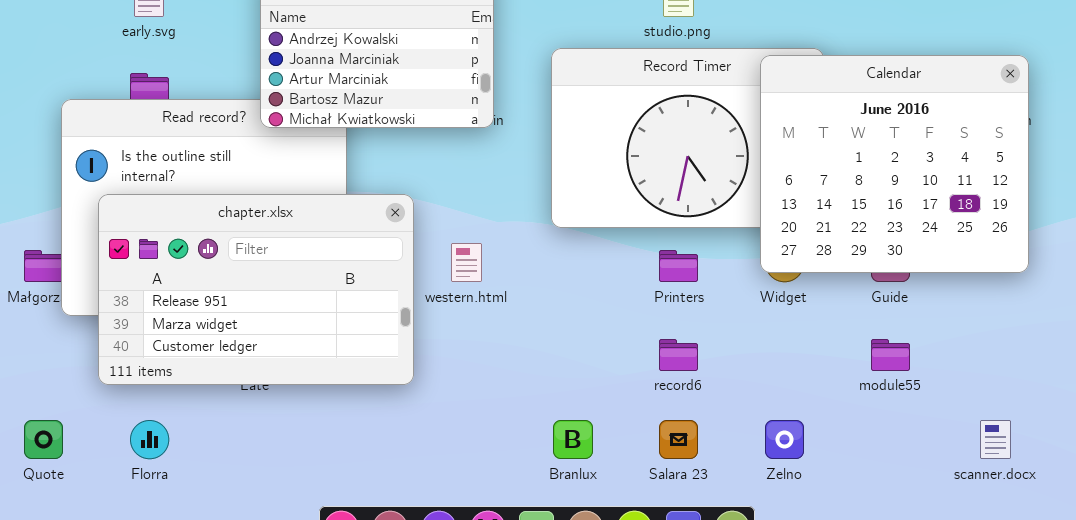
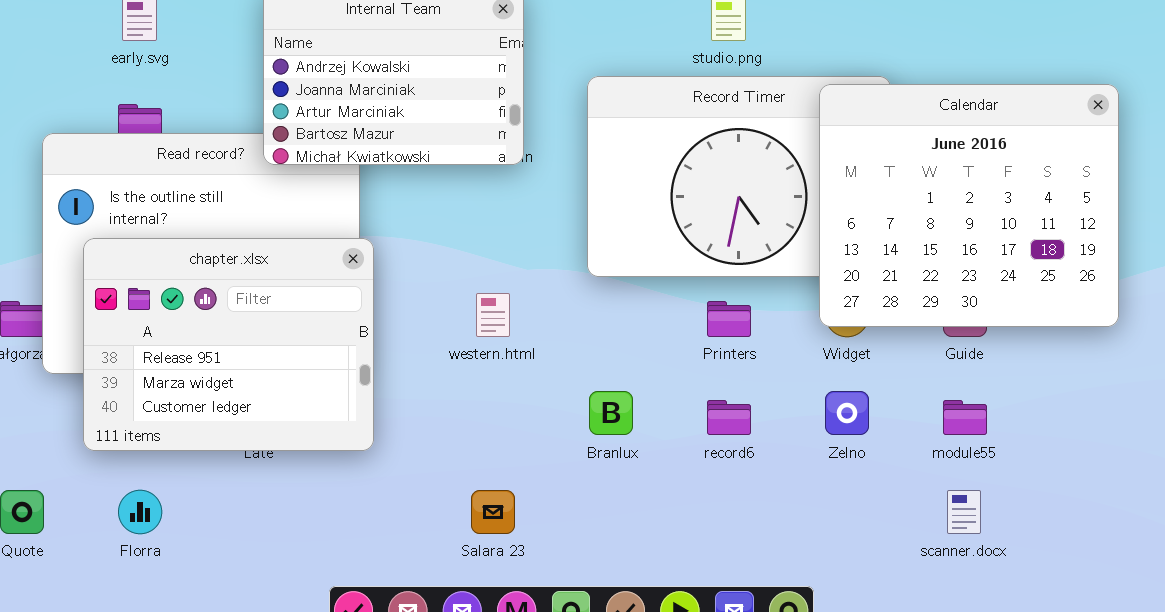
chapter.xlsx: [98,194,414,385] -> [83,238,374,451], resized
Branlux: [553,420,593,459] -> [589,391,633,435], moved
Salara 23: [659,420,698,459] -> [471,490,515,534], moved
Zelno: [765,420,804,459] -> [825,391,869,435], moved
scanner.docx: [980,420,1011,459] -> [947,490,981,534], moved

